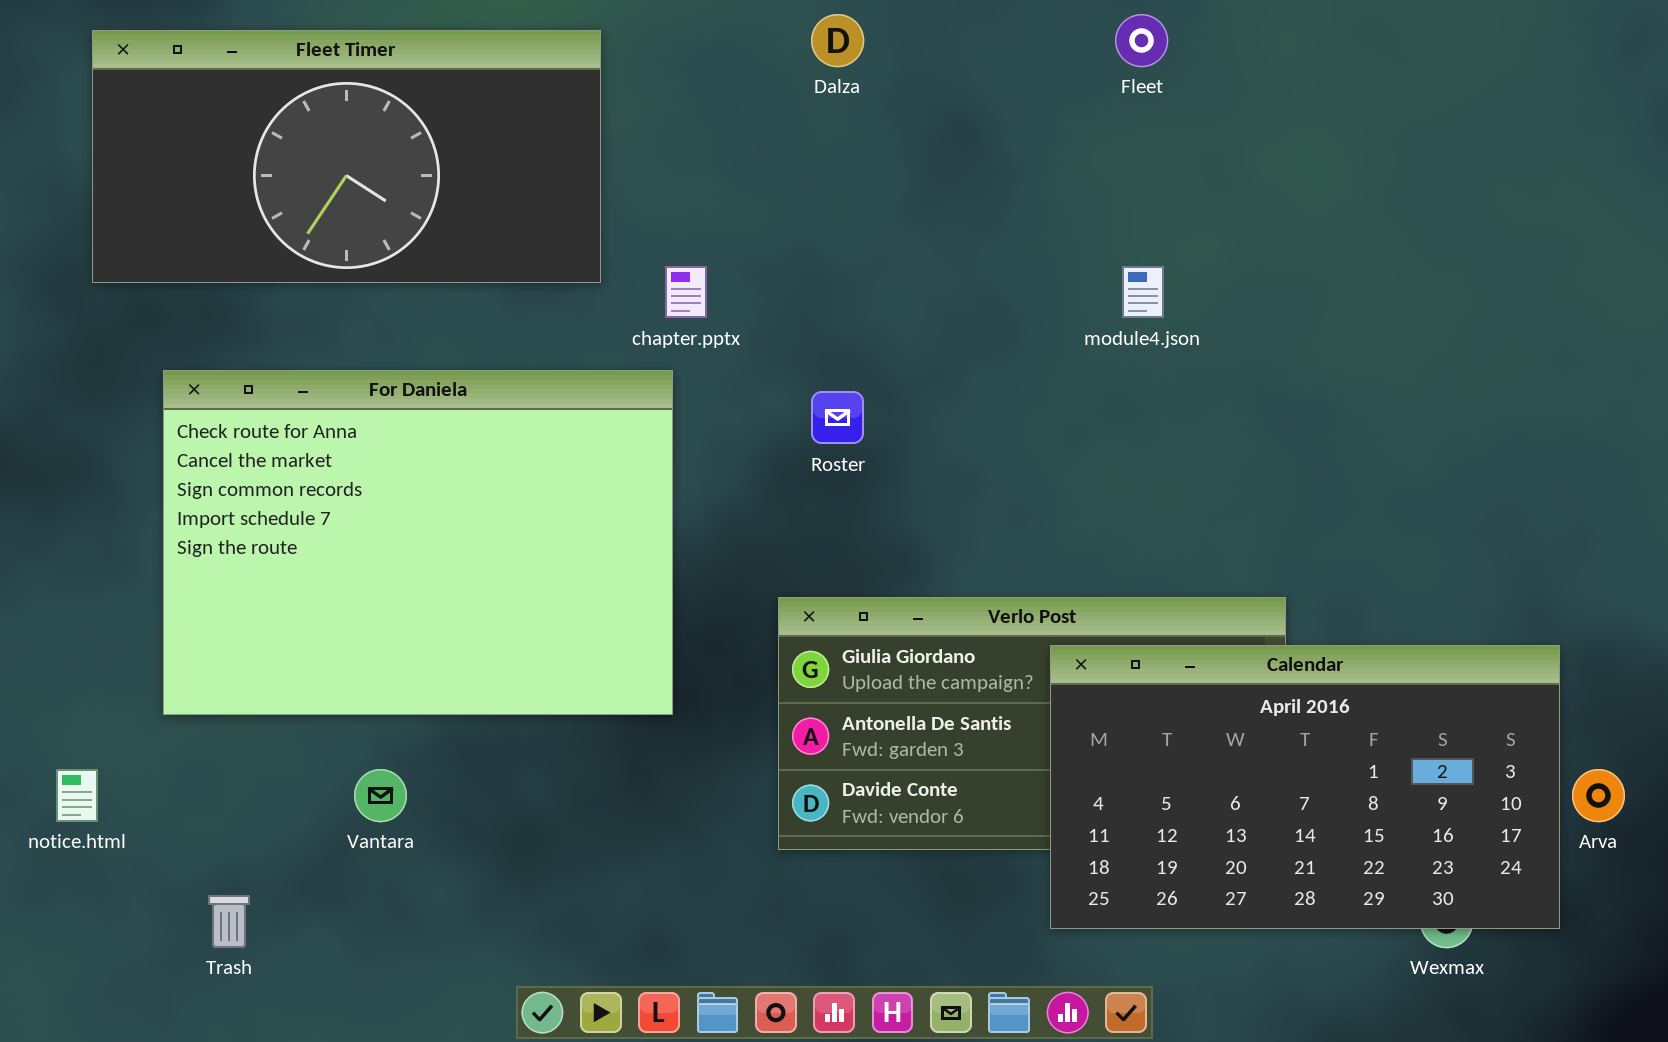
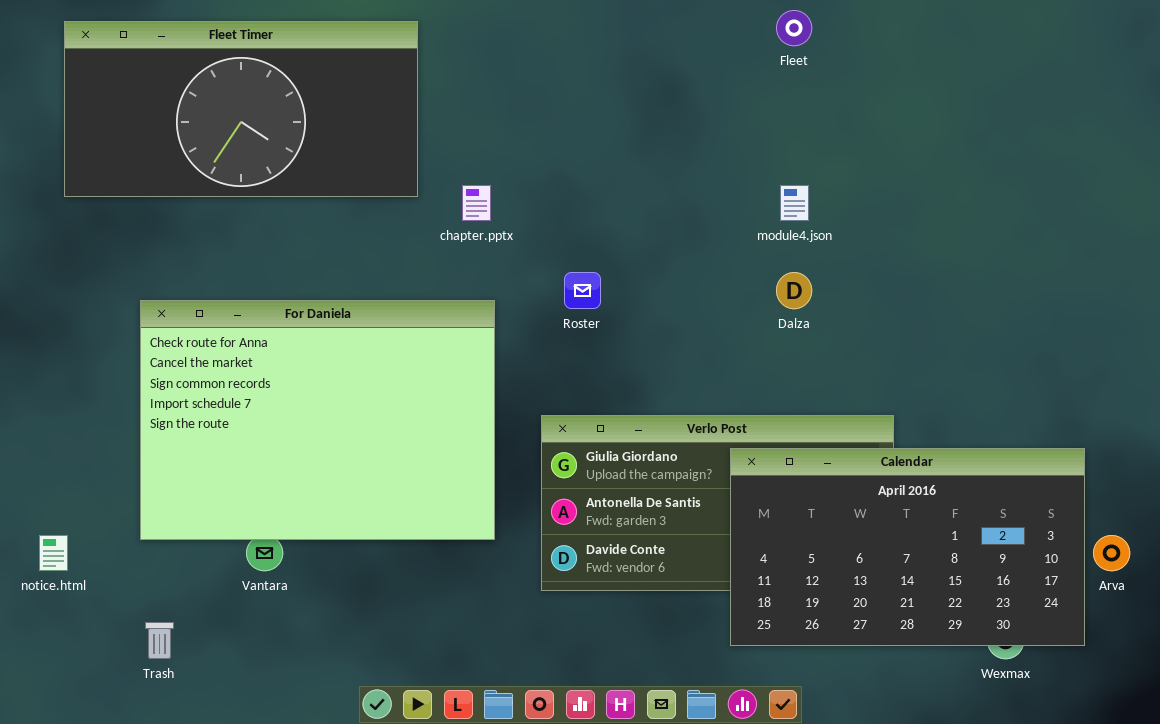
Dalza: [811,14,864,67] -> [776,272,812,309], moved
For Daniela: [163,370,673,715] -> [140,300,495,540], moved

